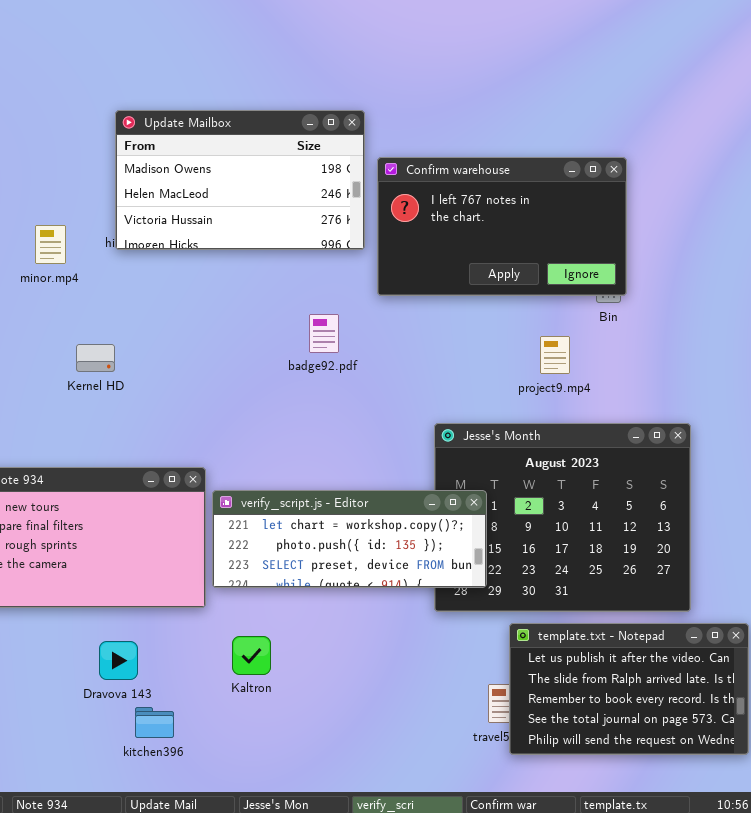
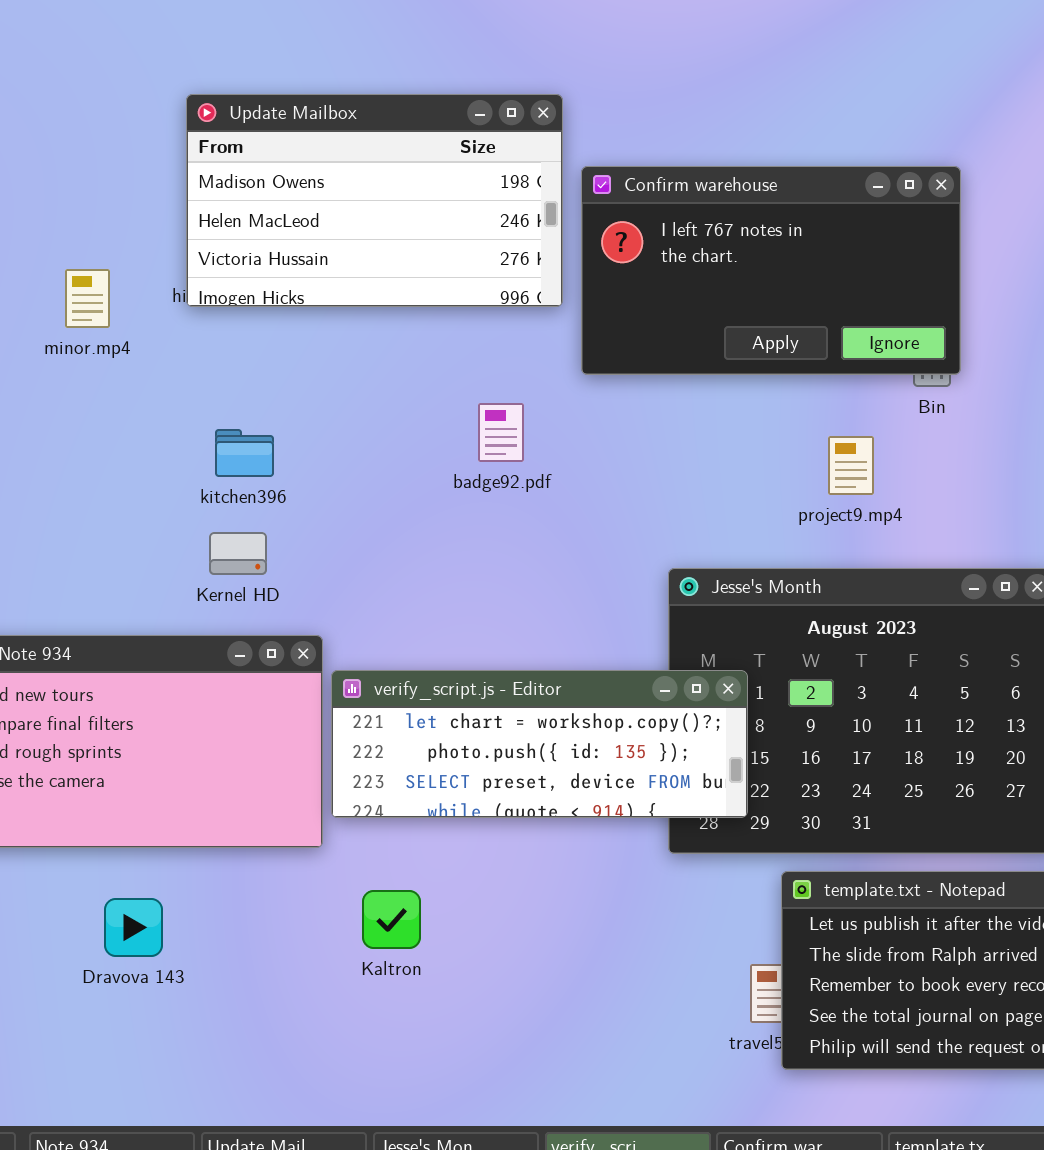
Kernel HD: [76,344,115,372] -> [209,532,267,575], moved
Dravova 143: [99,641,138,680] -> [104,898,163,957], moved
kitchen396: [135,707,174,738] -> [215,429,274,477], moved

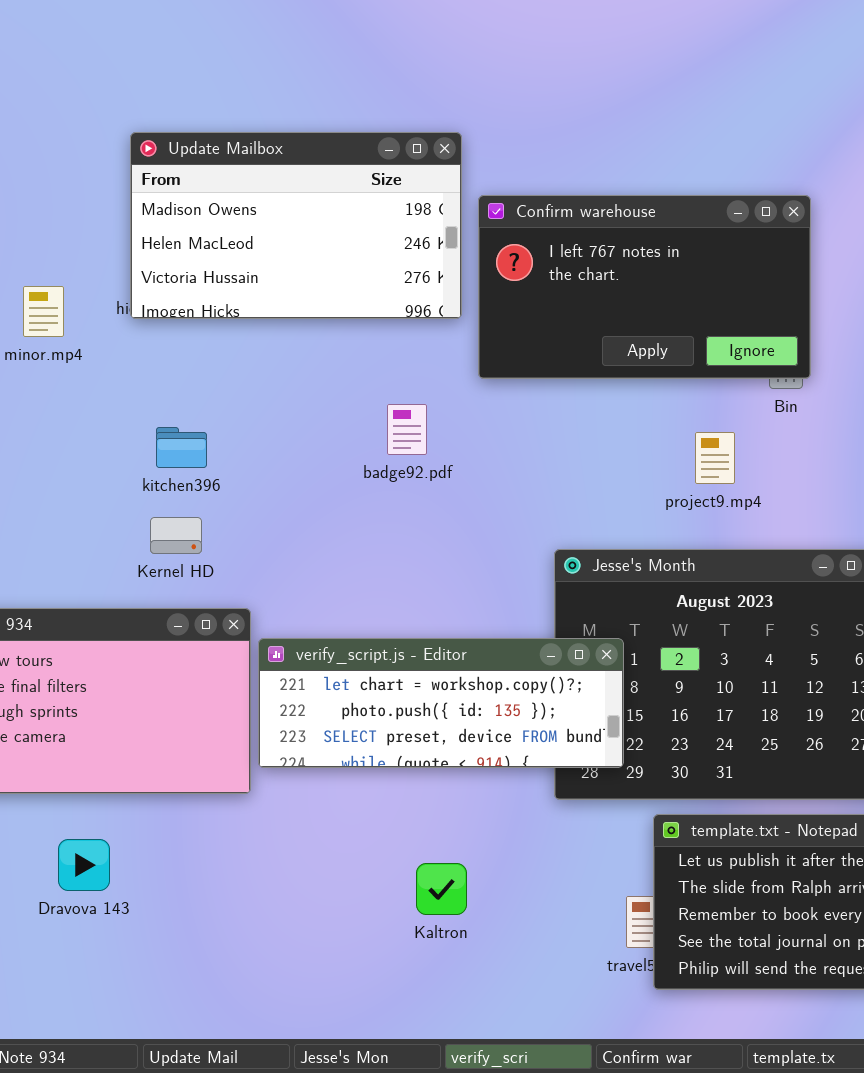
Kaltron: [362,890,421,949] -> [416,863,467,915], moved

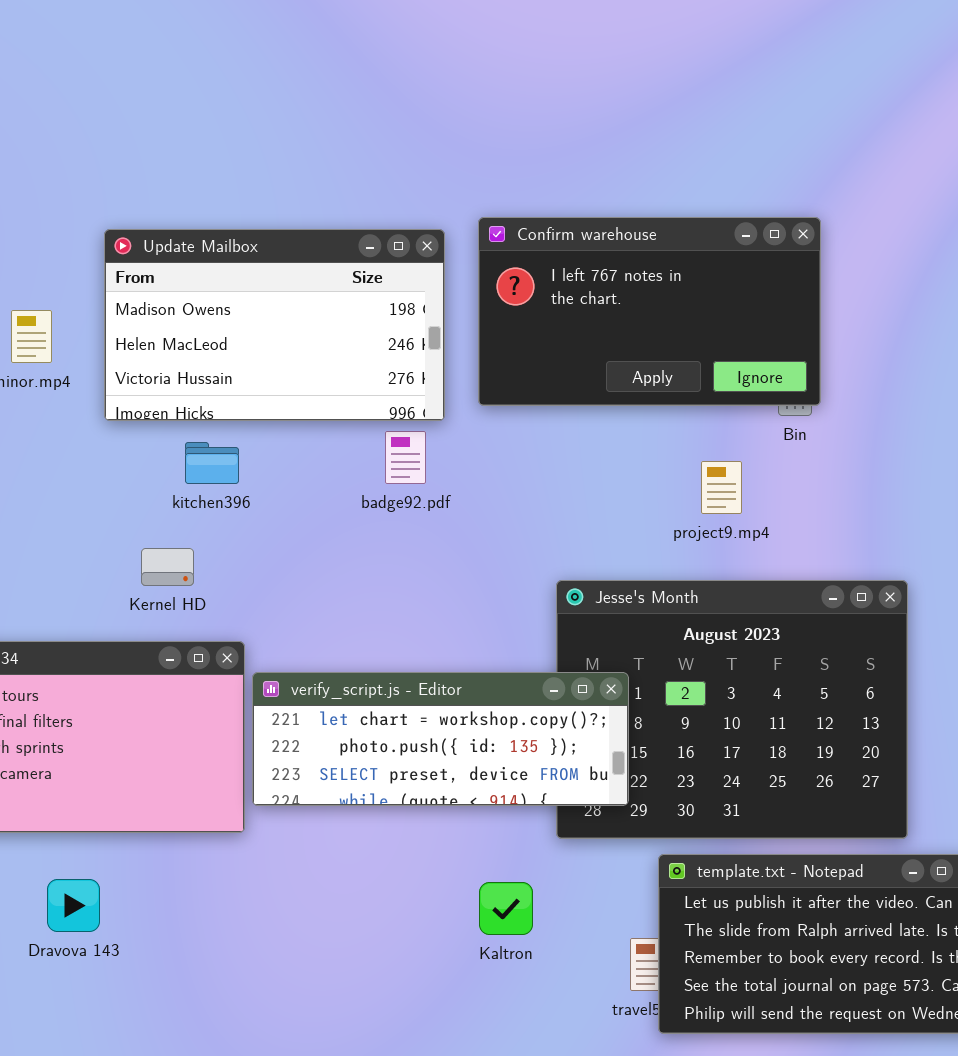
Update Mailbox: [130,132,462,319] -> [104,229,445,421], moved
kitchen396: [156,427,207,468] -> [185,442,239,484], moved
Kaltron: [416,863,467,915] -> [479,882,533,935], moved

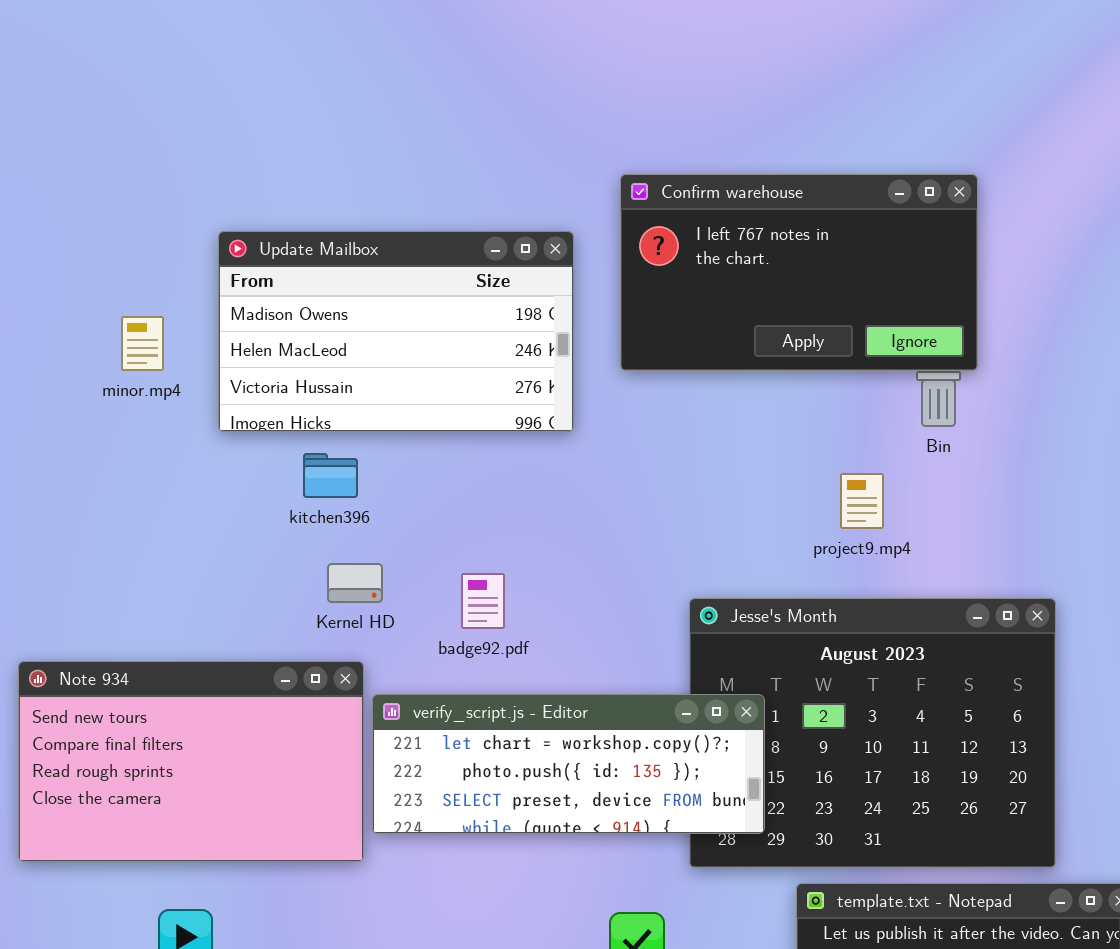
Confirm warehouse: [478,217,821,406] -> [620,174,978,371], moved
badge92.pdf: [385,431,426,484] -> [461,573,505,629], moved
Kernel HD: [141,548,194,586] -> [327,563,383,603], moved

